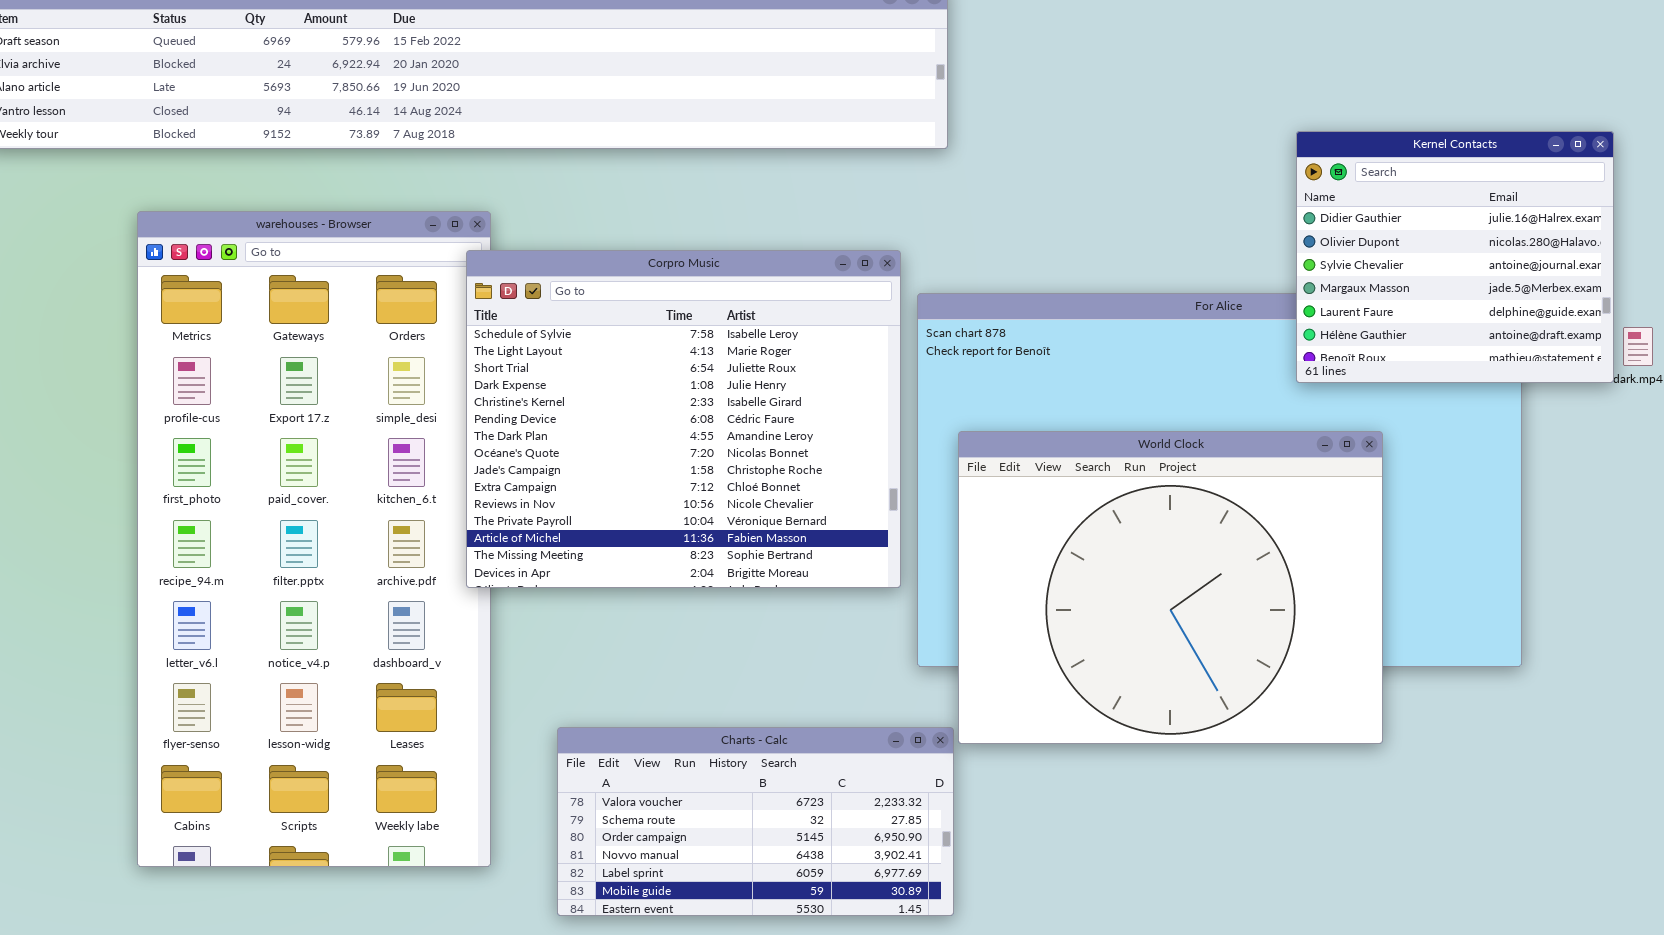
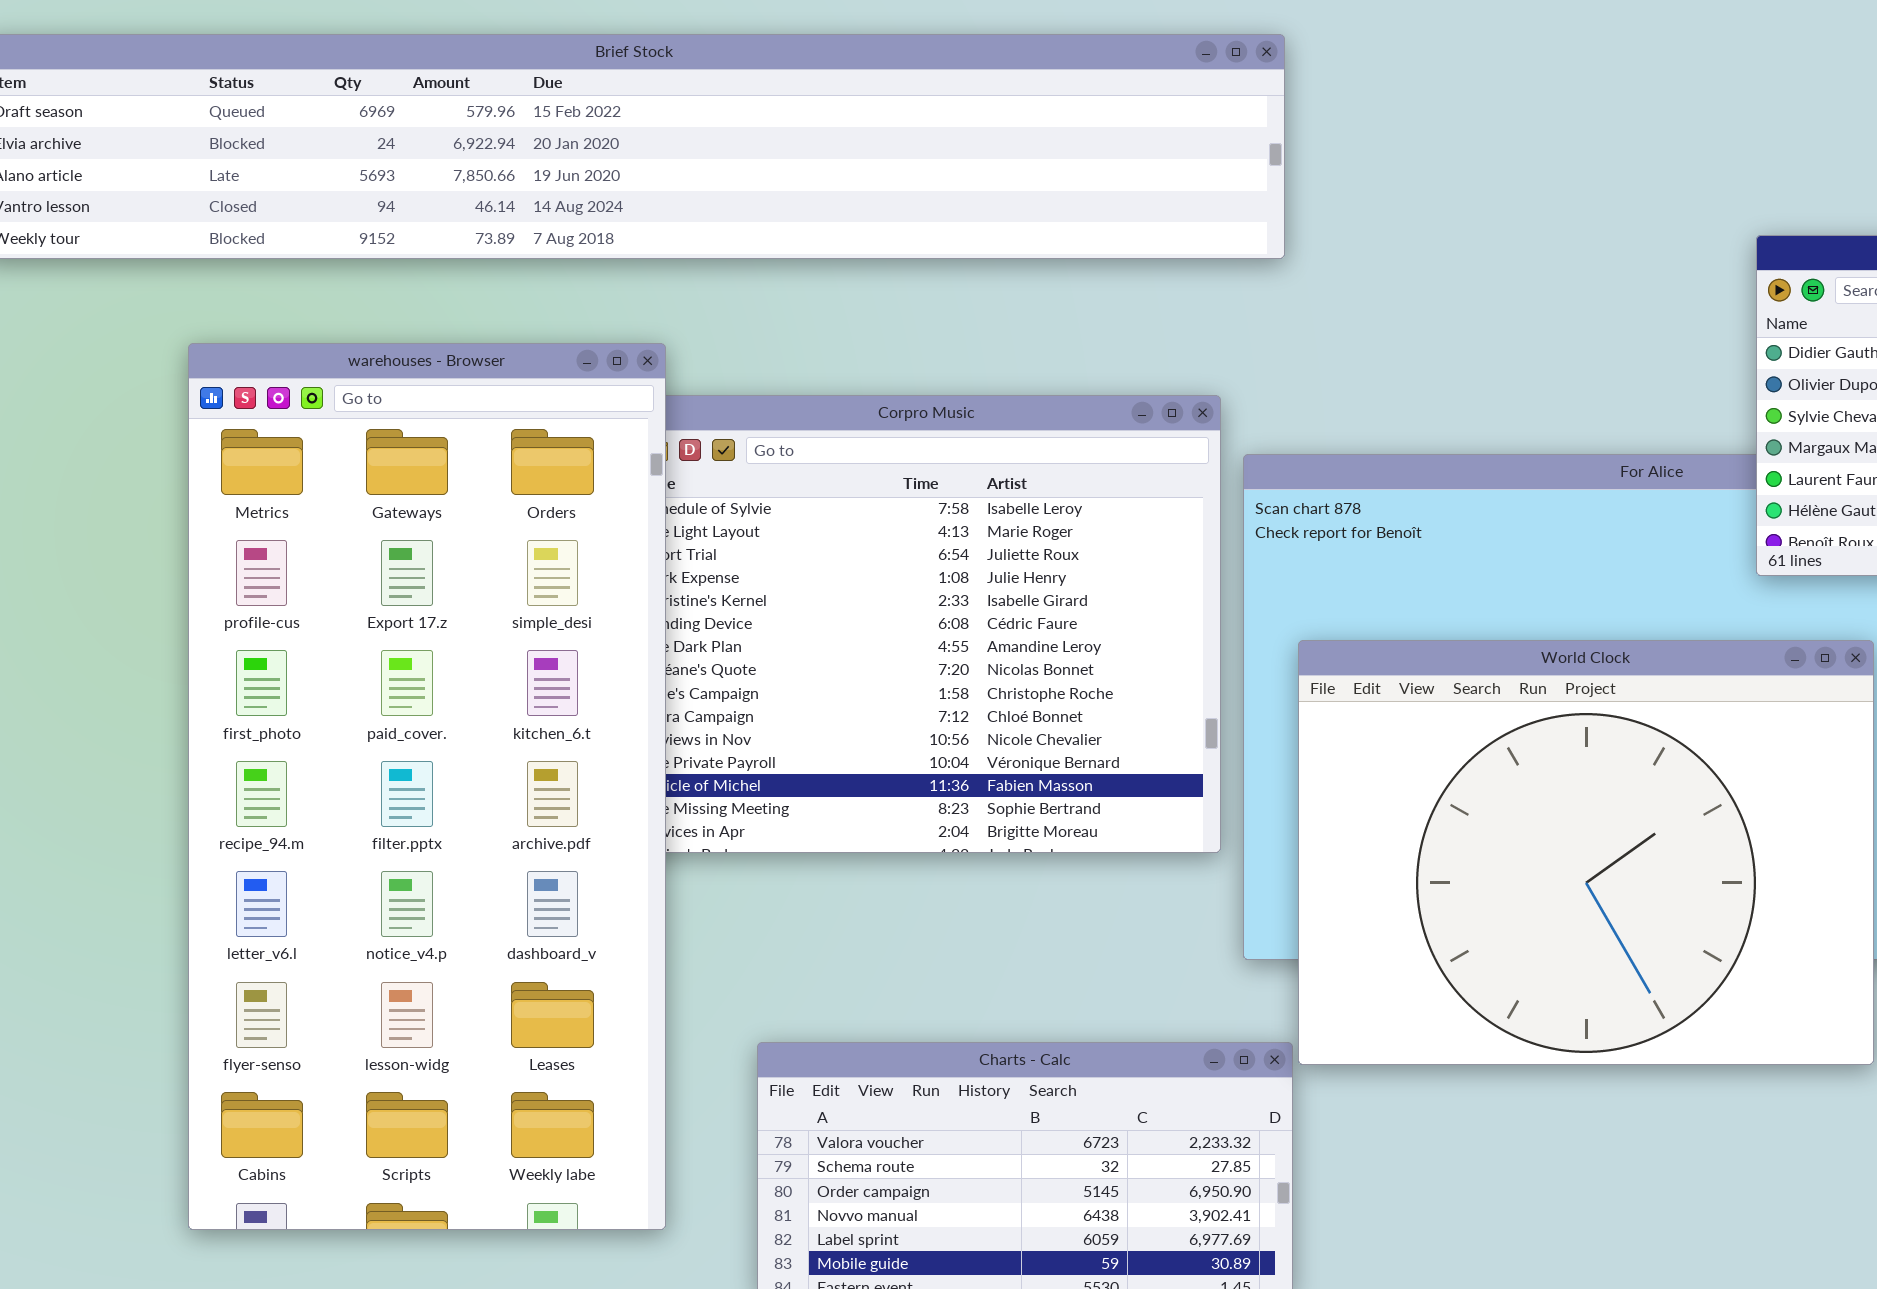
warehouses - Browser: [137,211,491,867] -> [188,343,666,1230], raised

